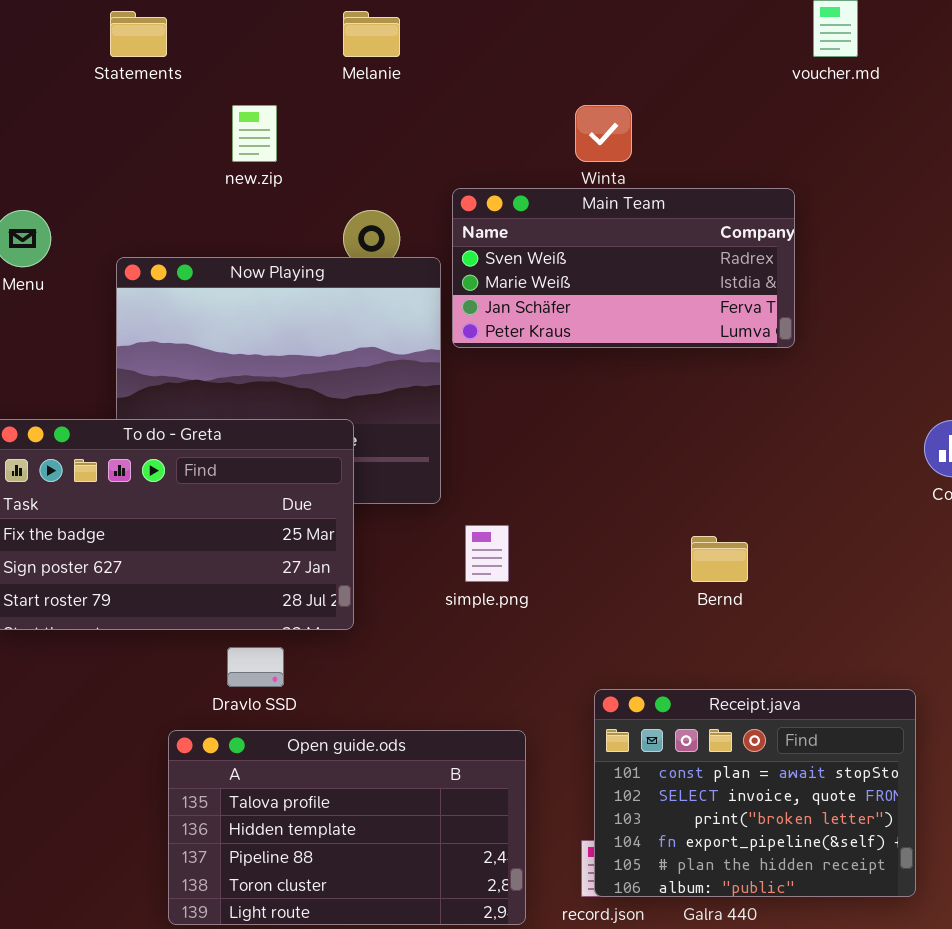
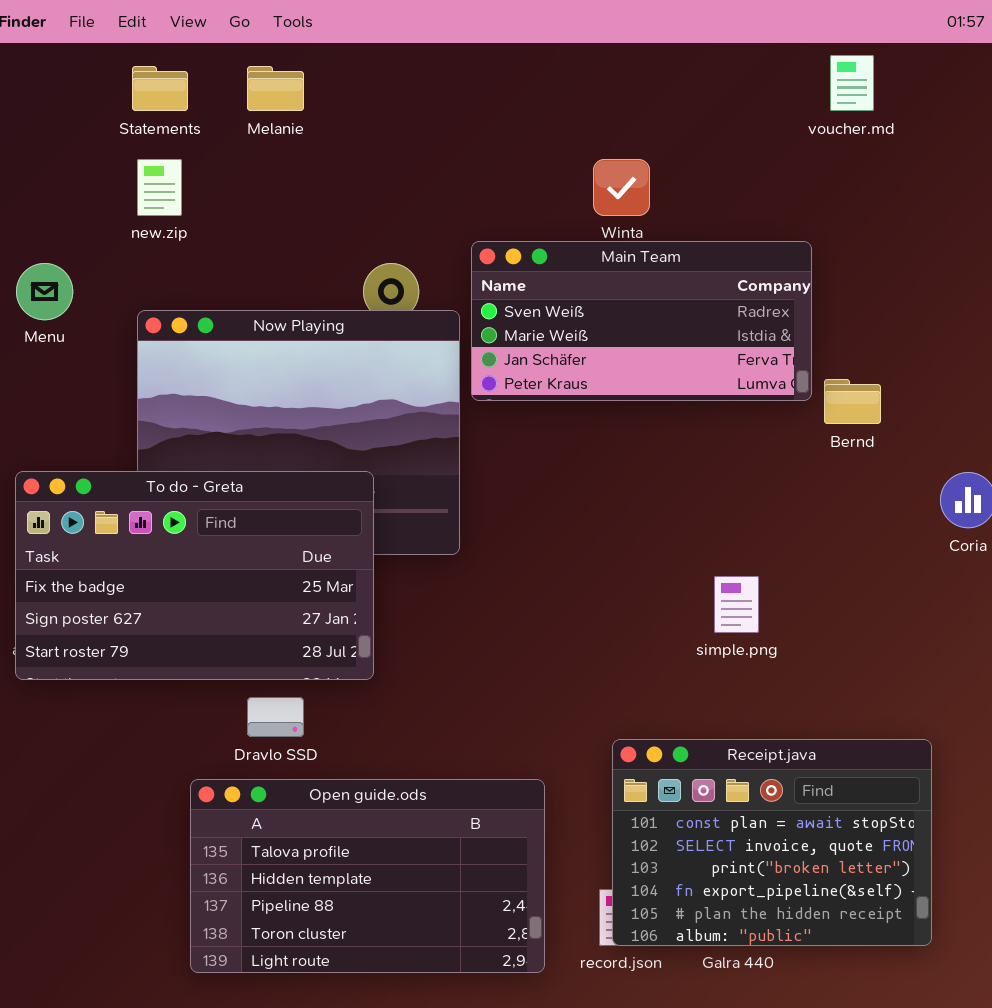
Melanie: [343,11,400,57] -> [247,66,304,111], moved
new.zip: [232,105,277,162] -> [137,159,182,216], moved
simple.png: [465,525,509,582] -> [714,576,759,633], moved
Bernd: [691,536,748,582] -> [824,379,881,424], moved

